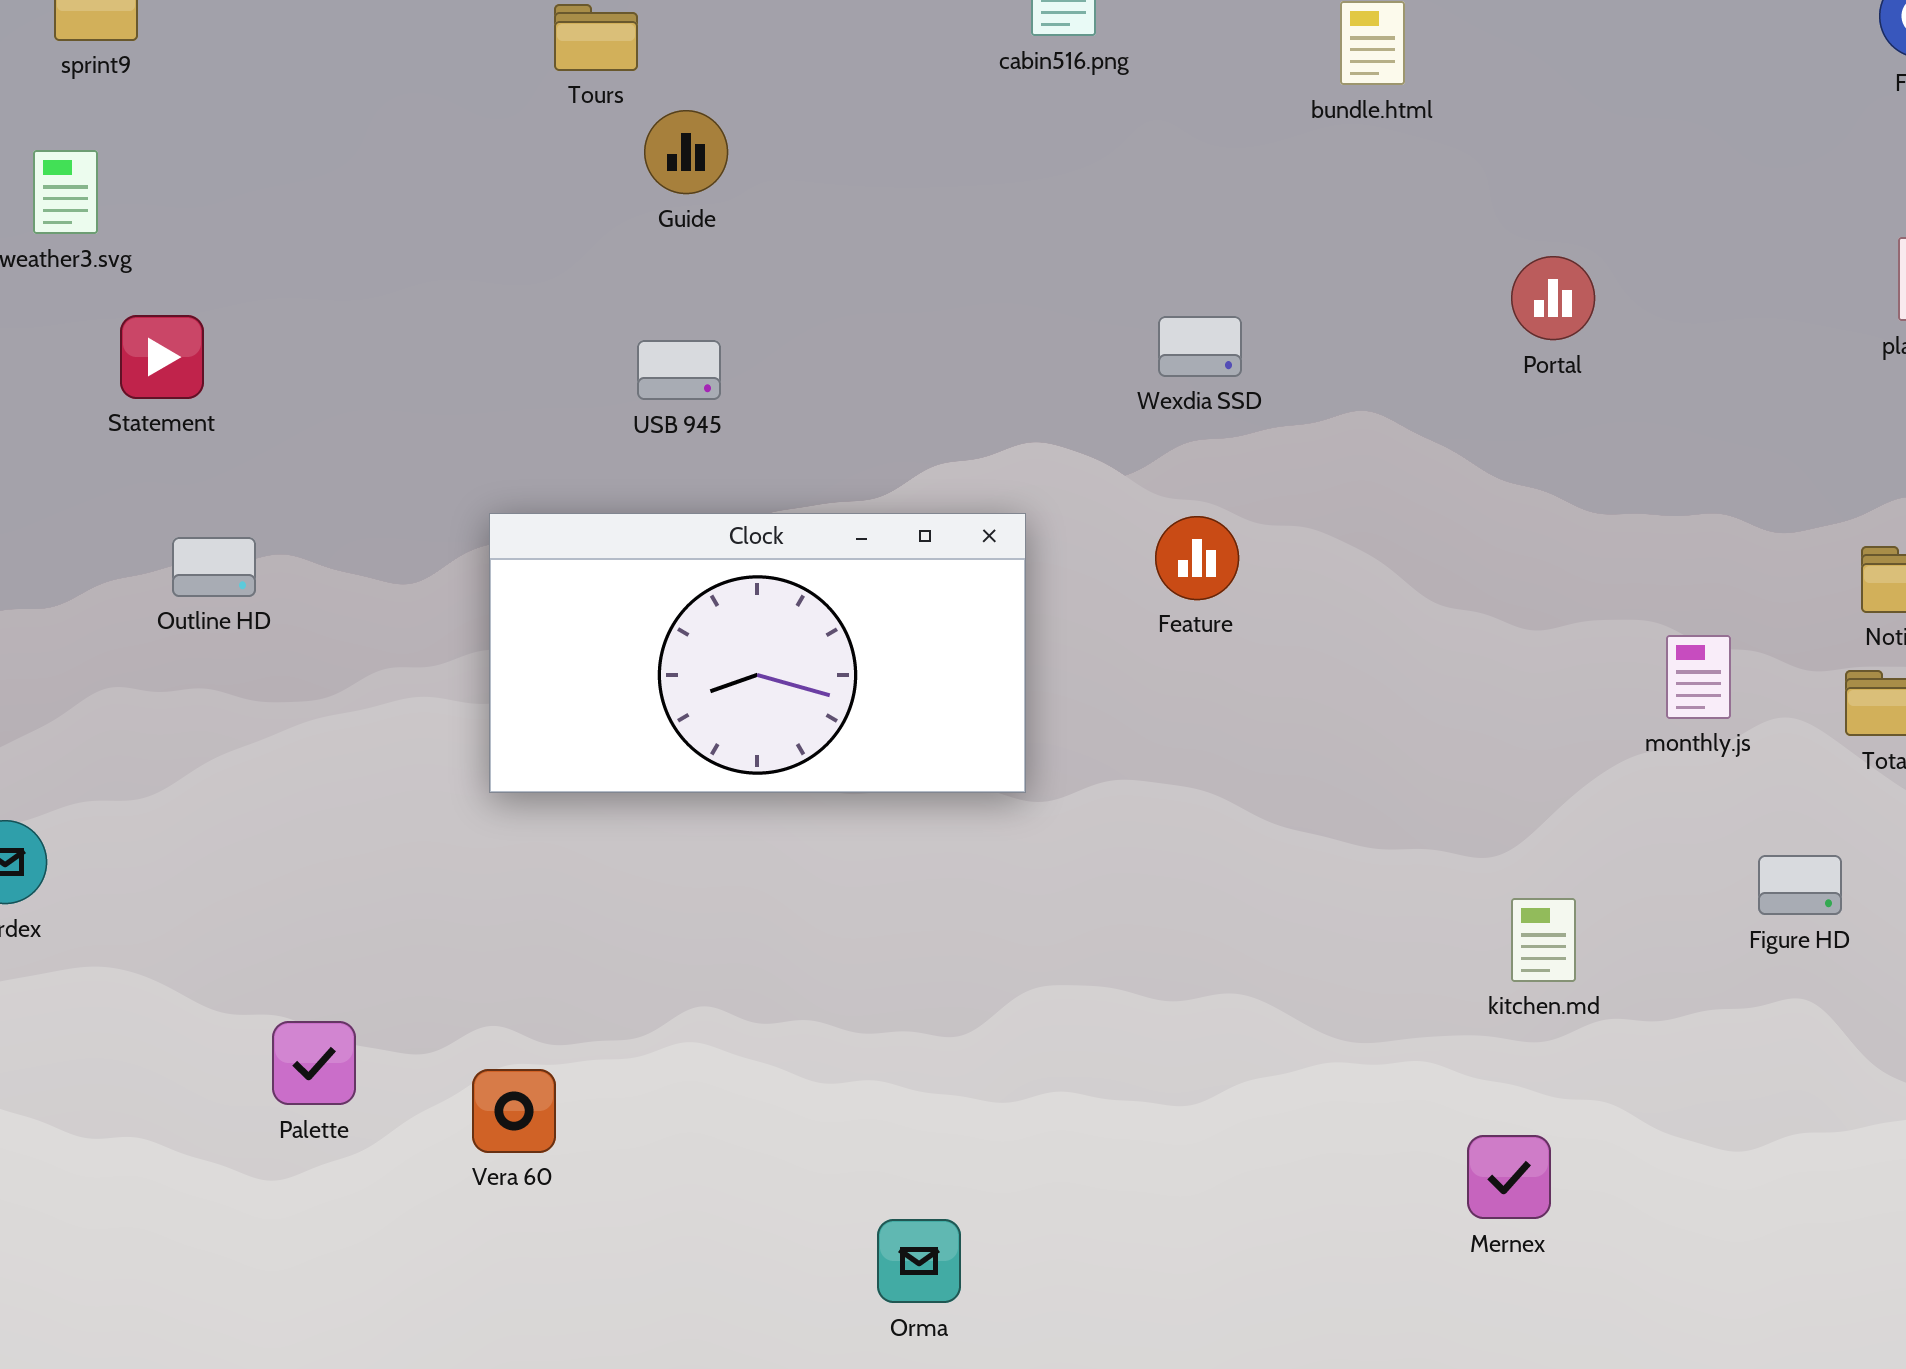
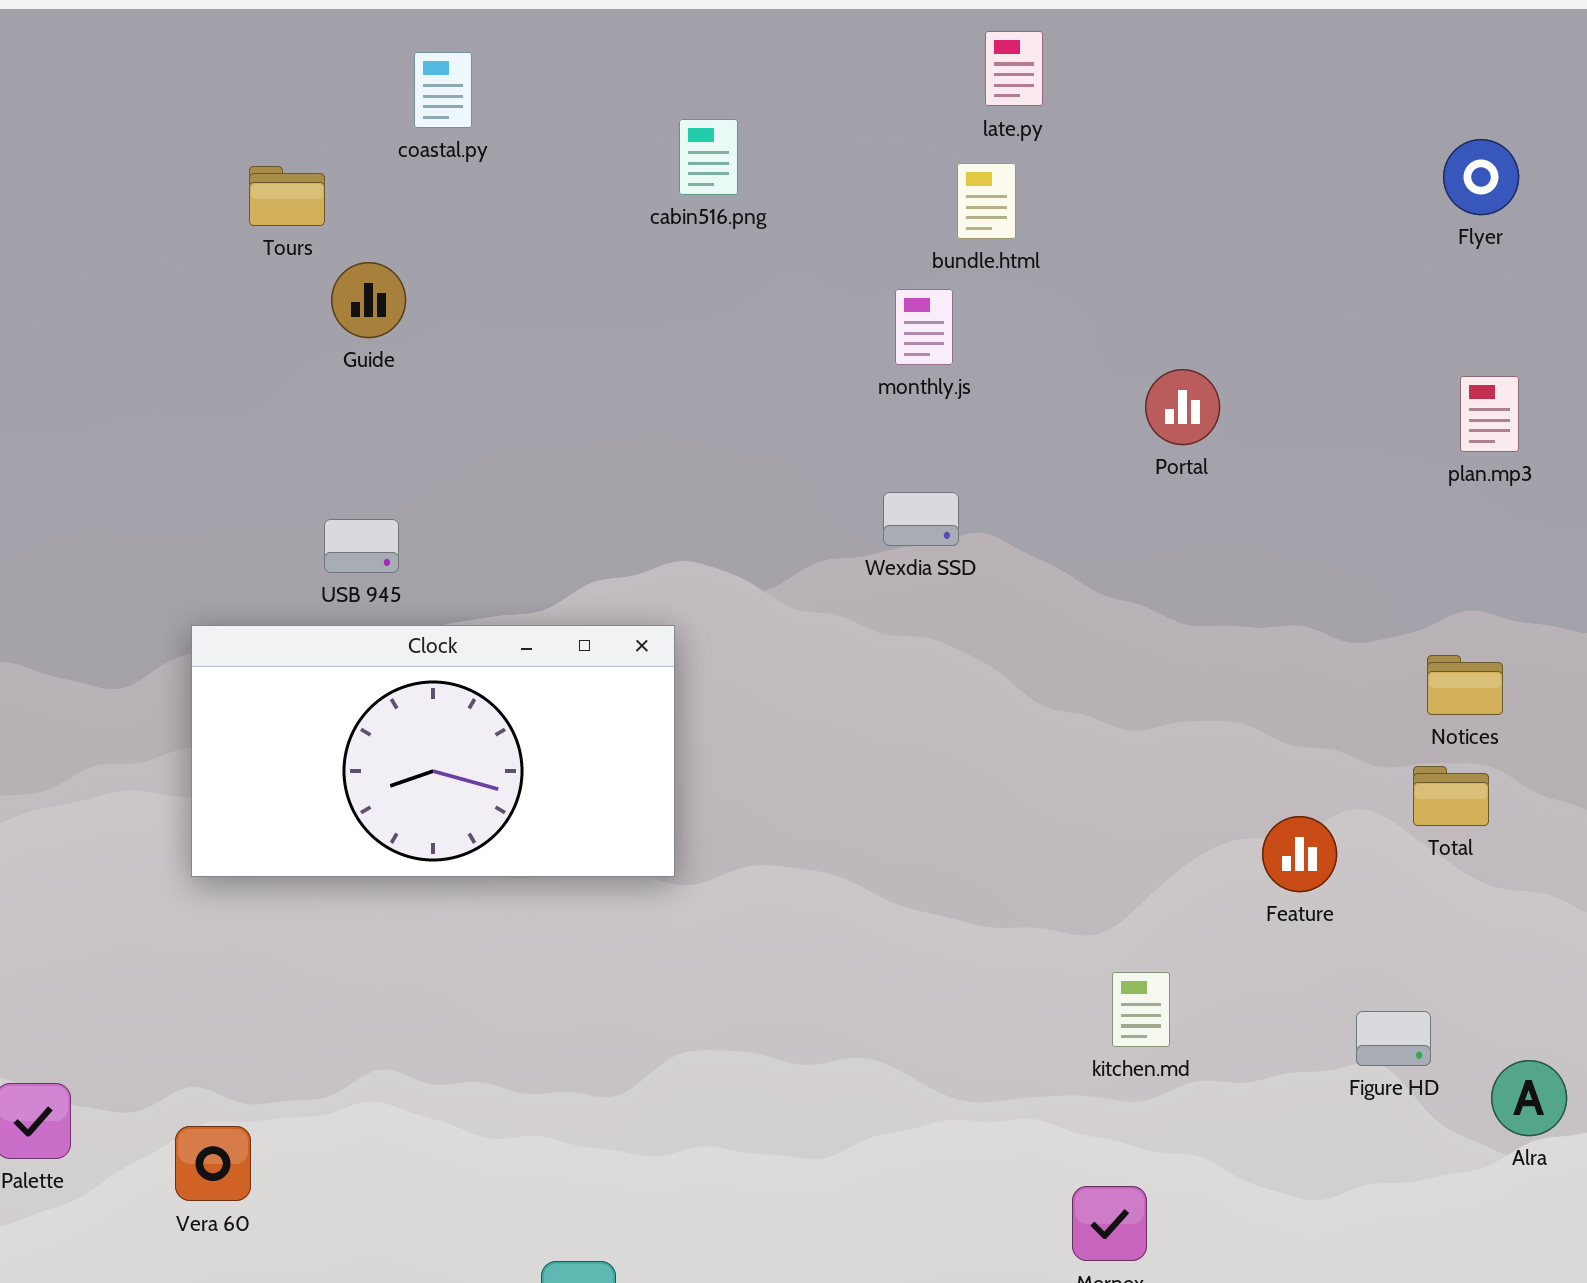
Portal: [1511,256,1595,340] -> [1145,369,1220,445], moved
Wexdia SSD: [1158,316,1242,377] -> [883,492,959,546], moved
USB 945: [637,340,721,400] -> [324,519,399,573], moved
Feature: [1155,516,1239,600] -> [1262,816,1337,892], moved
monthly.js: [1666,635,1731,719] -> [895,289,953,365], moved
Figure HD: [1758,855,1842,915] -> [1356,1011,1431,1066], moved

